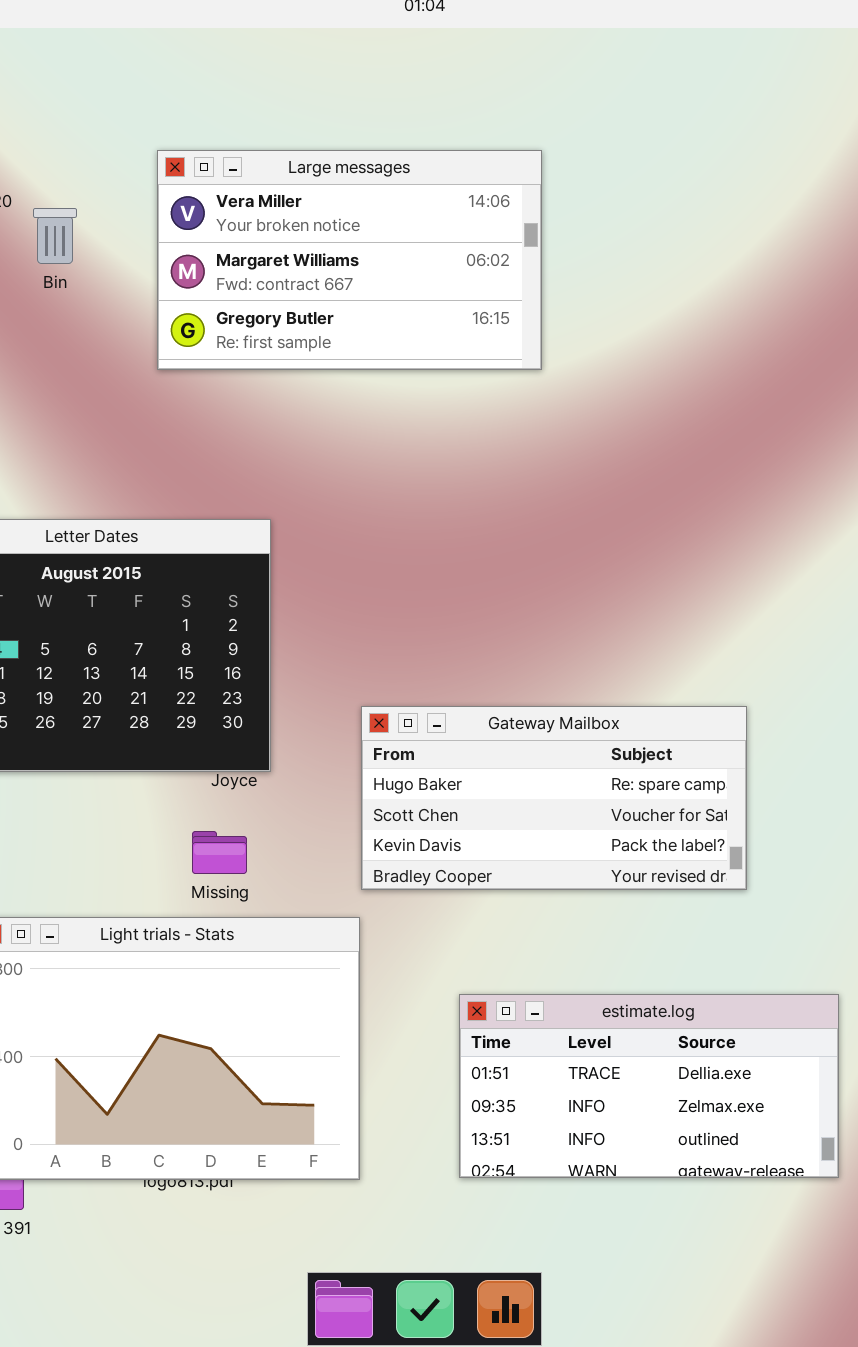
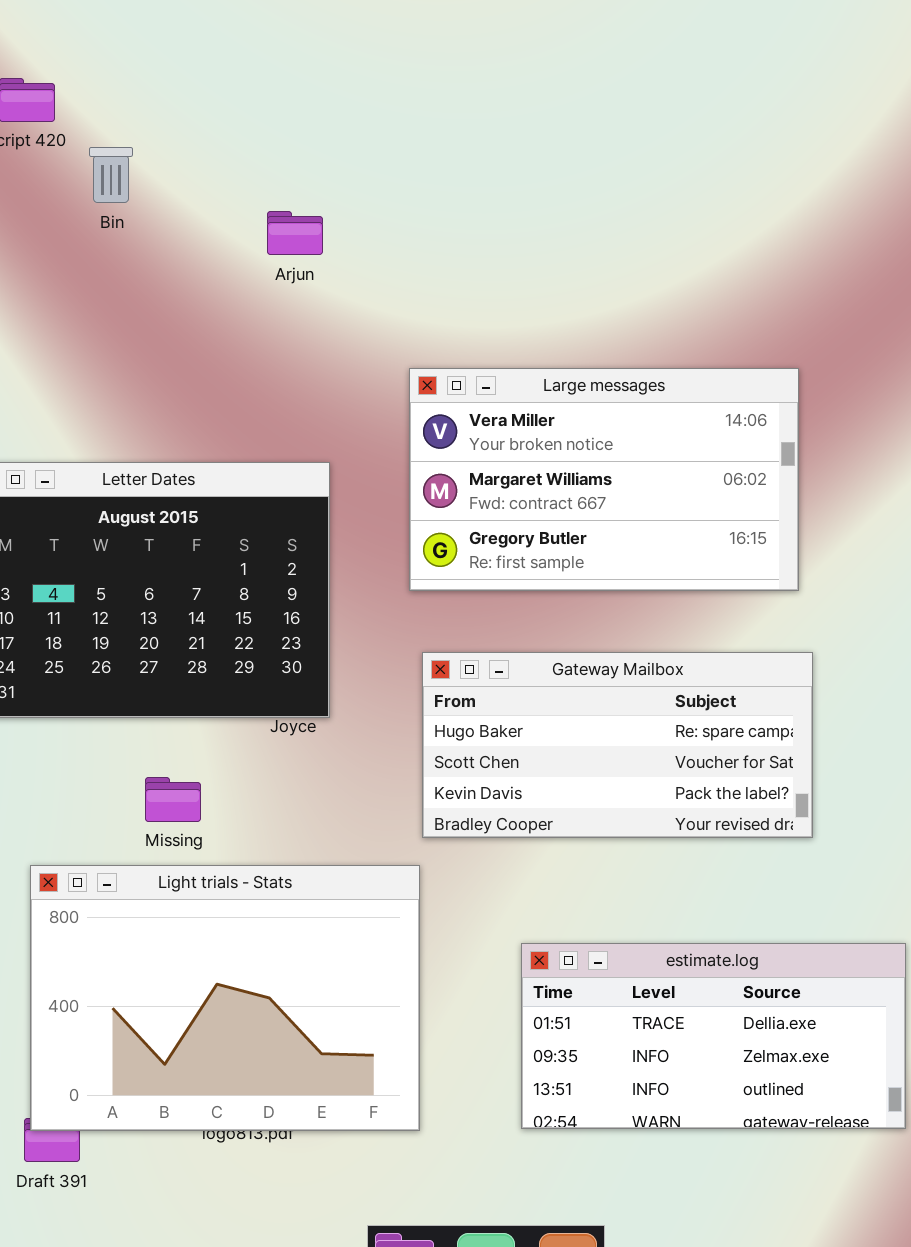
Large messages: [157,150,542,370] -> [409,368,799,591], moved
Missing: [192,831,247,874] -> [145,777,201,822], moved

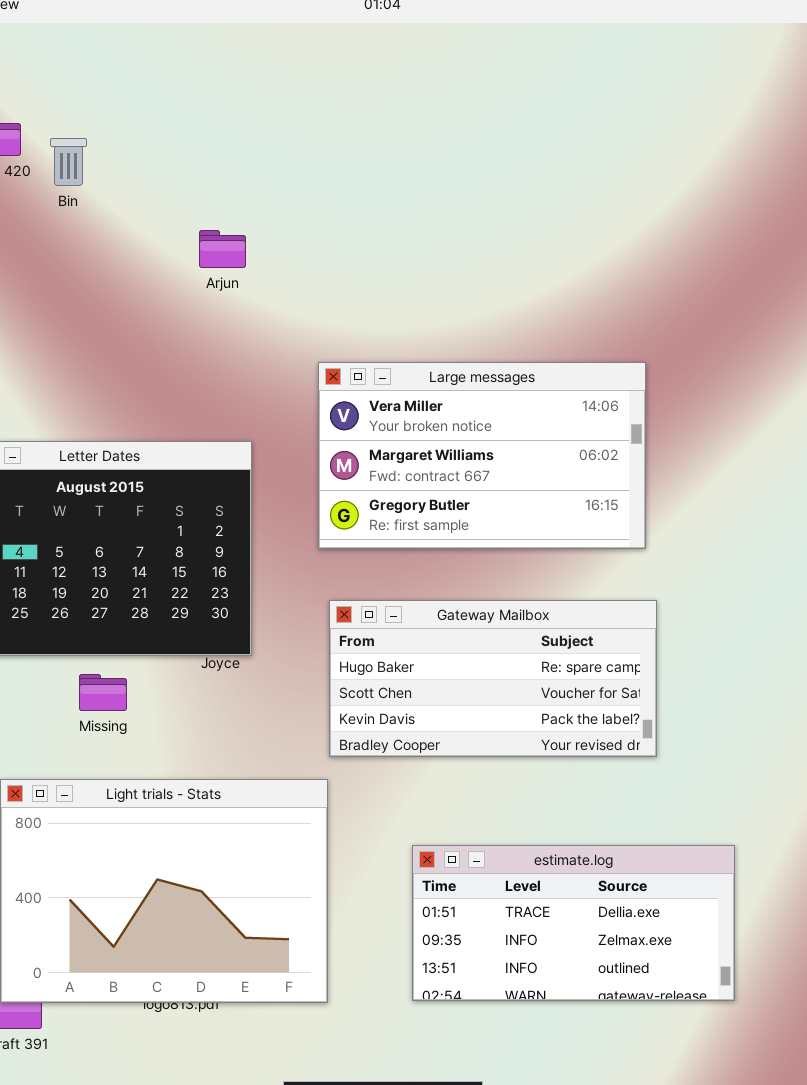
Bin: [89,147,133,203] -> [50,138,87,186], moved
Missing: [145,777,201,822] -> [79,674,127,711], moved

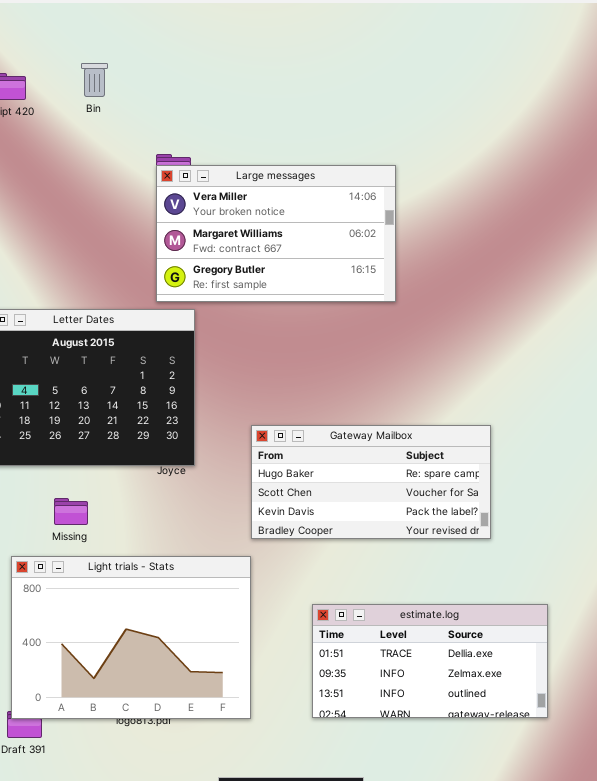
Bin: [50,138,87,186] -> [81,63,108,97], moved
Large messages: [318,362,646,549] -> [156,165,396,302], moved
Missing: [79,674,127,711] -> [54,498,88,525], moved

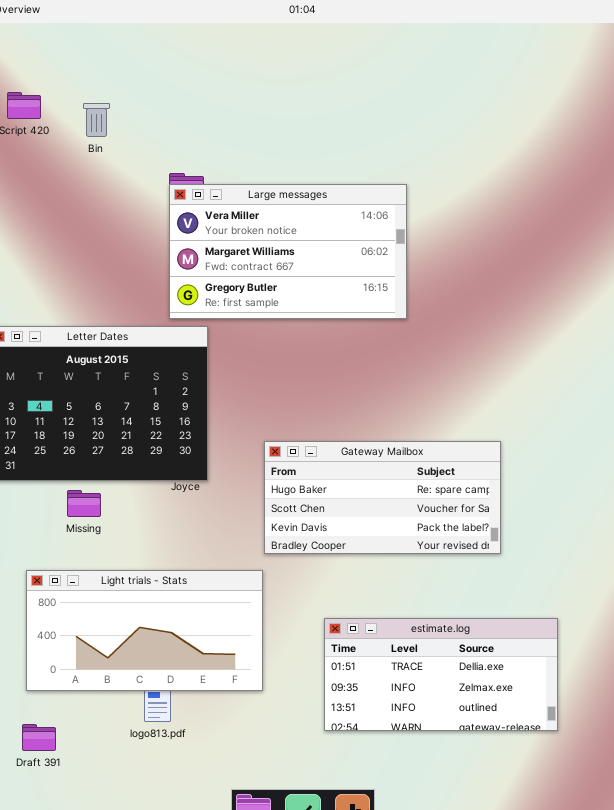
Bin: [81,63,108,97] -> [83,103,110,137], moved
Missing: [54,498,88,525] -> [67,490,101,517], moved
Light trials - Stats: [11,556,251,719] -> [26,570,263,691], resized

